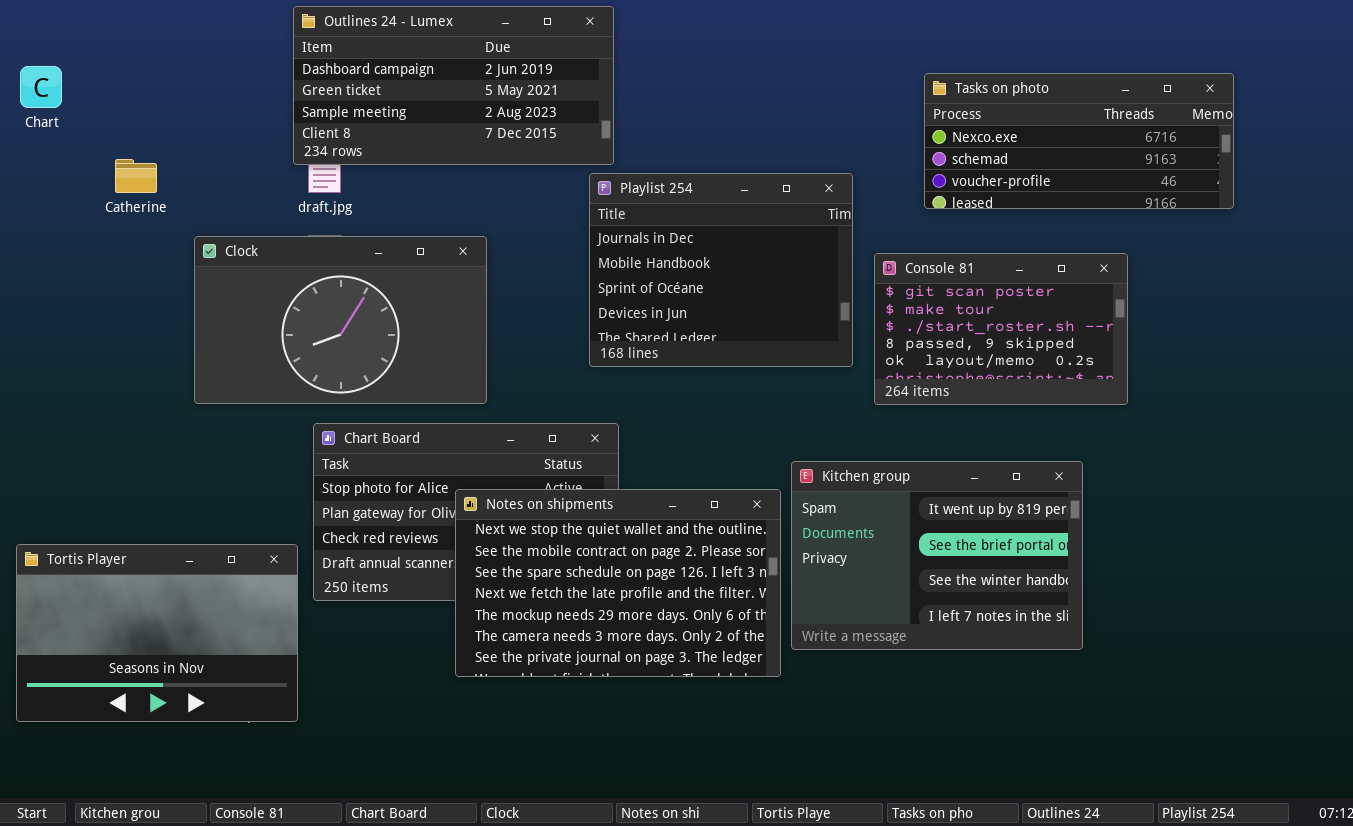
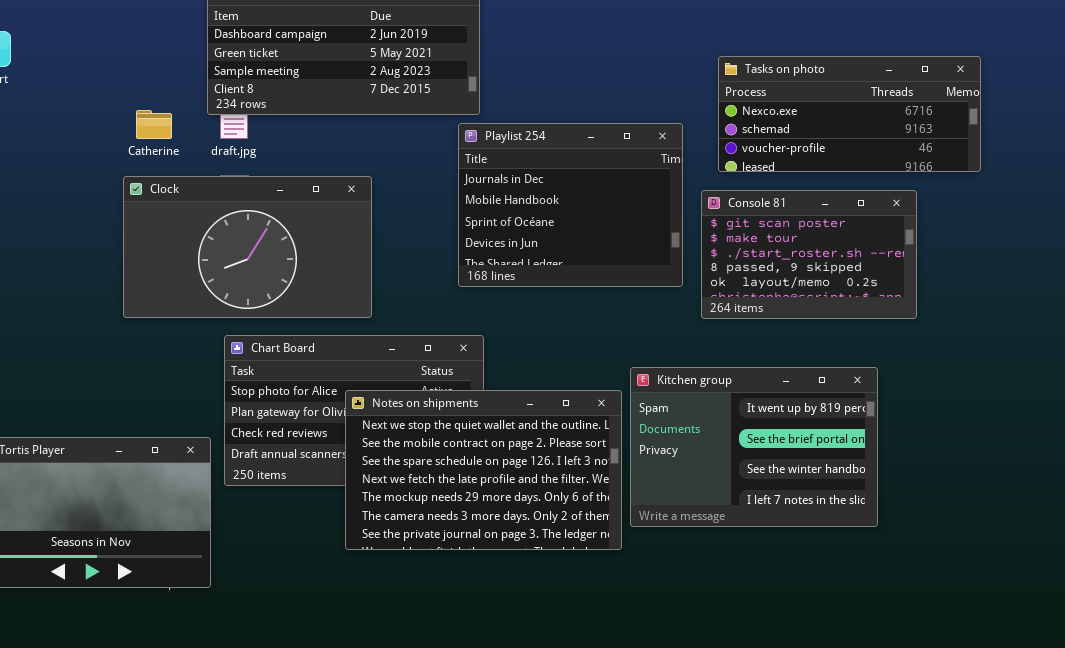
Tasks on photo: [924,73,1234,209] -> [718,56,981,172], moved
Catherine: [115,159,157,193] -> [136,110,172,139], moved

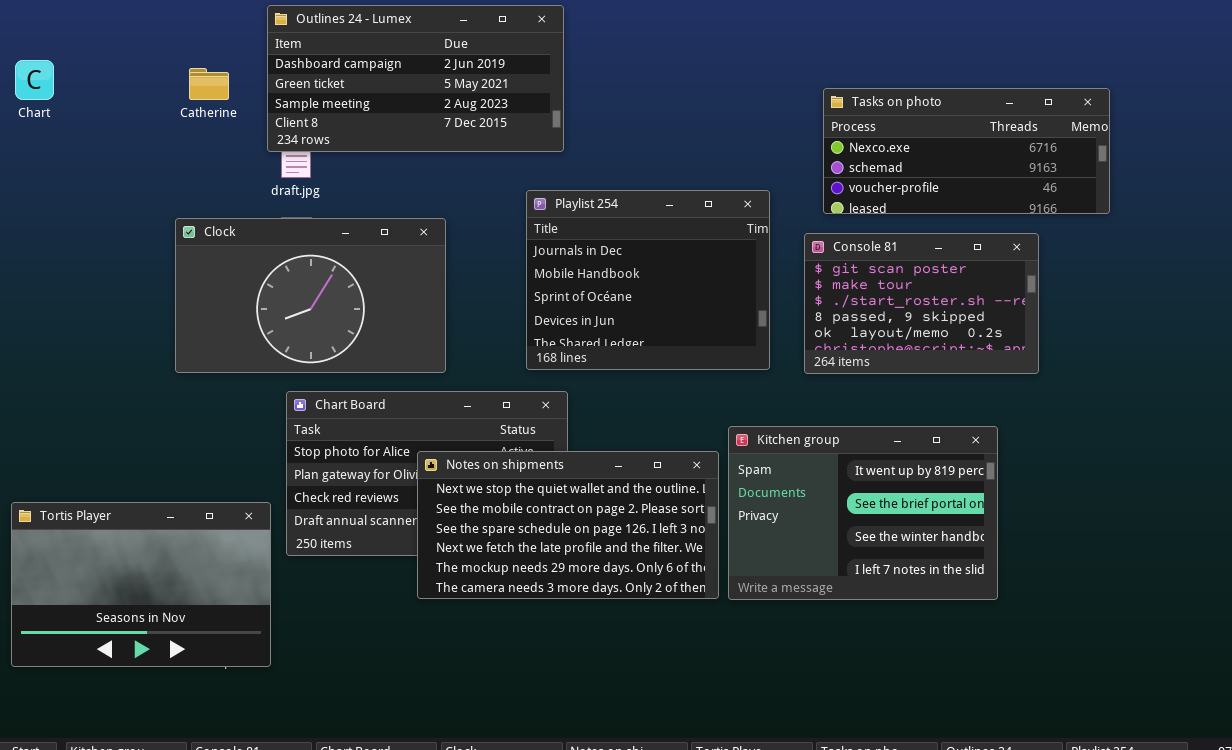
Catherine: [136,110,172,139] -> [189,68,229,100], moved
Playlist 254: [458,123,683,287] -> [526,190,770,370], moved
Notes on shipments: [345,390,622,550] -> [417,451,719,599], resized

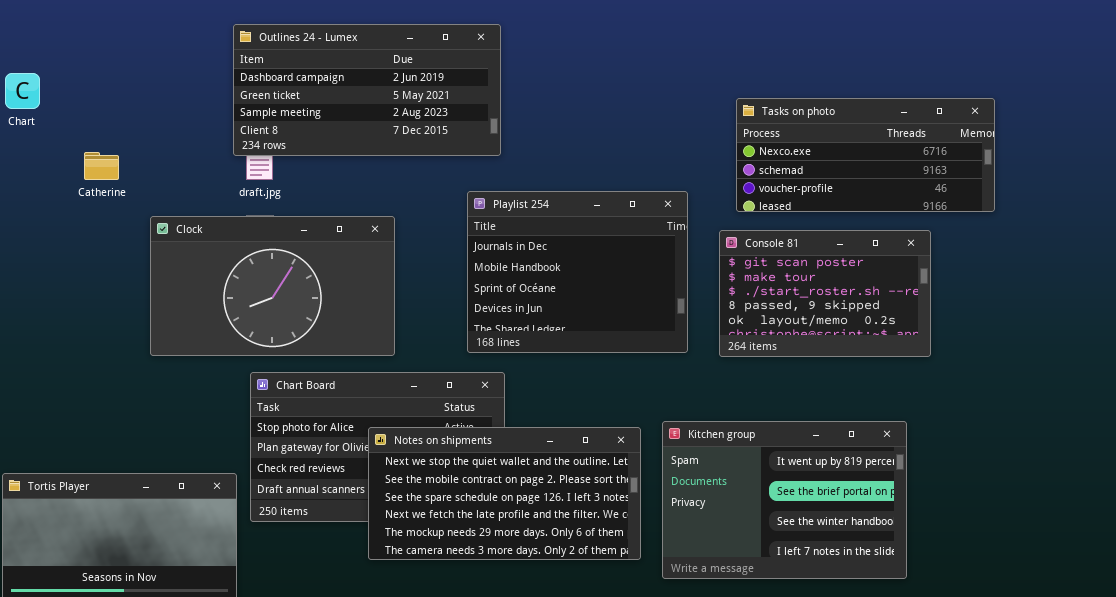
Catherine: [189,68,229,100] -> [84,152,119,180], moved
Kitchen group: [728,426,998,600] -> [662,421,907,579], moved

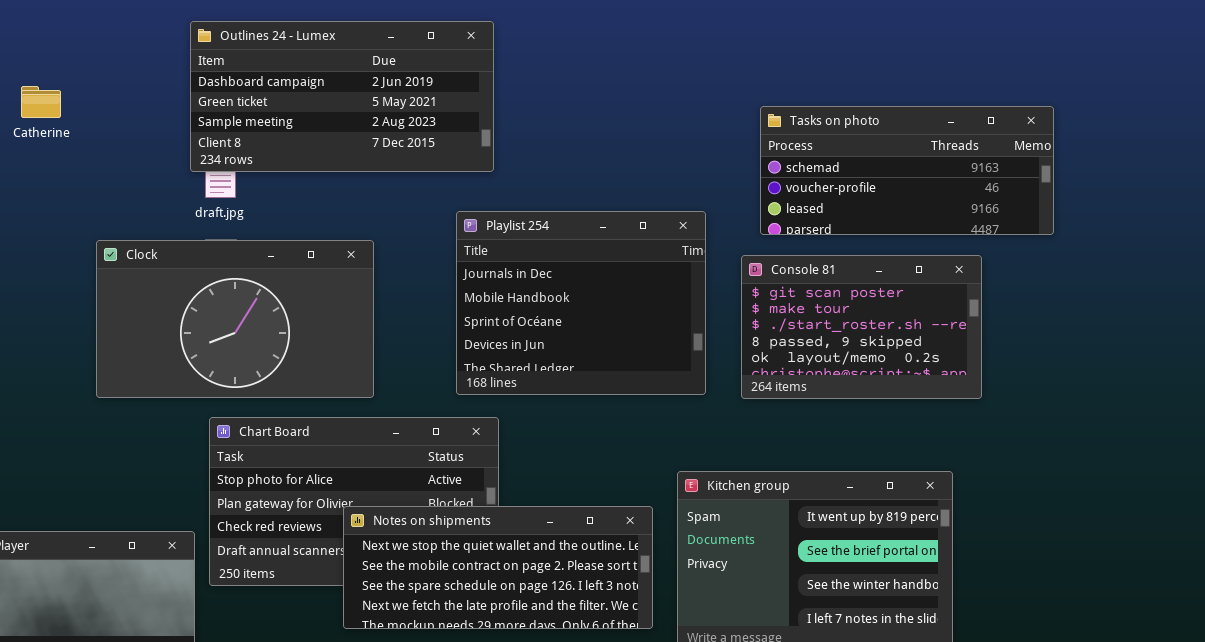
Tasks on photo: [736,98,995,212] -> [760,106,1054,235], scrolled down 1 row
Catherine: [84,152,119,180] -> [21,86,61,118], moved
Notes on shipments: [368,427,641,560] -> [343,506,653,629], resized

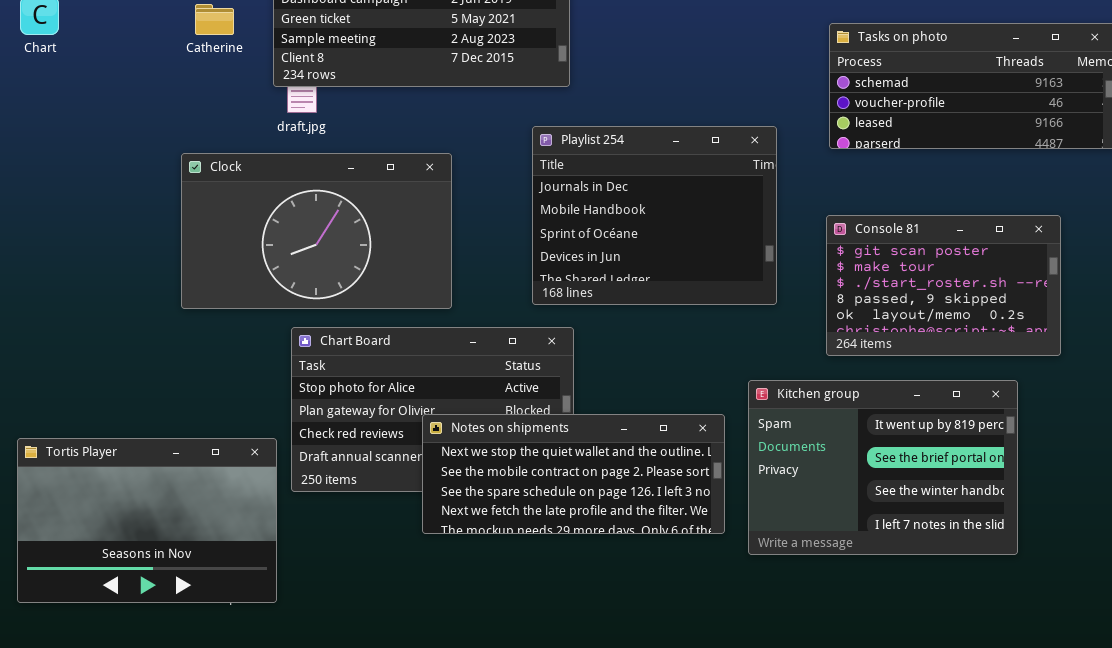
Catherine: [21,86,61,118] -> [195,4,234,35], moved
Console 81: [741,255,982,399] -> [826,215,1061,356], moved

